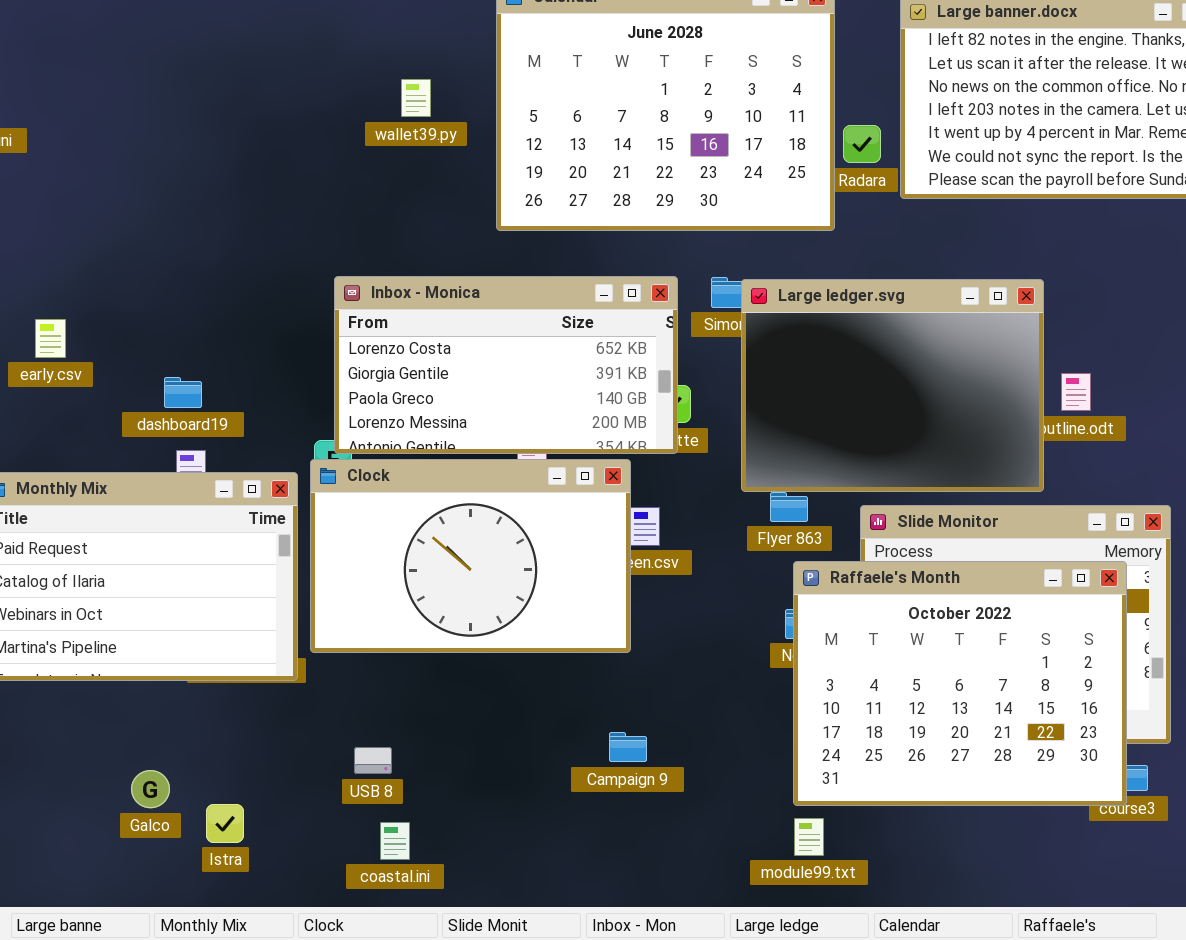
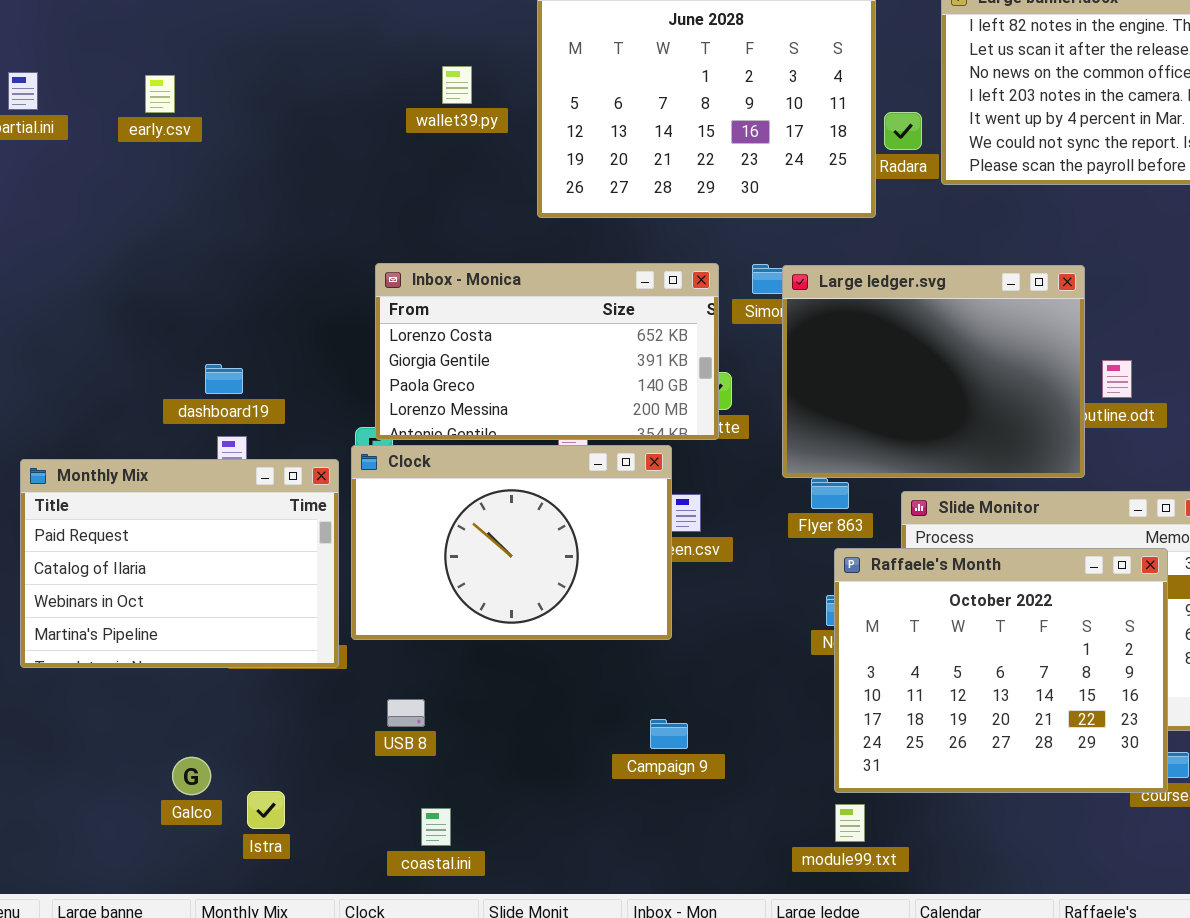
early.csv: [35,319,66,358] -> [145,75,175,113], moved
USB 8: [354,747,392,774] -> [387,699,425,727], moved

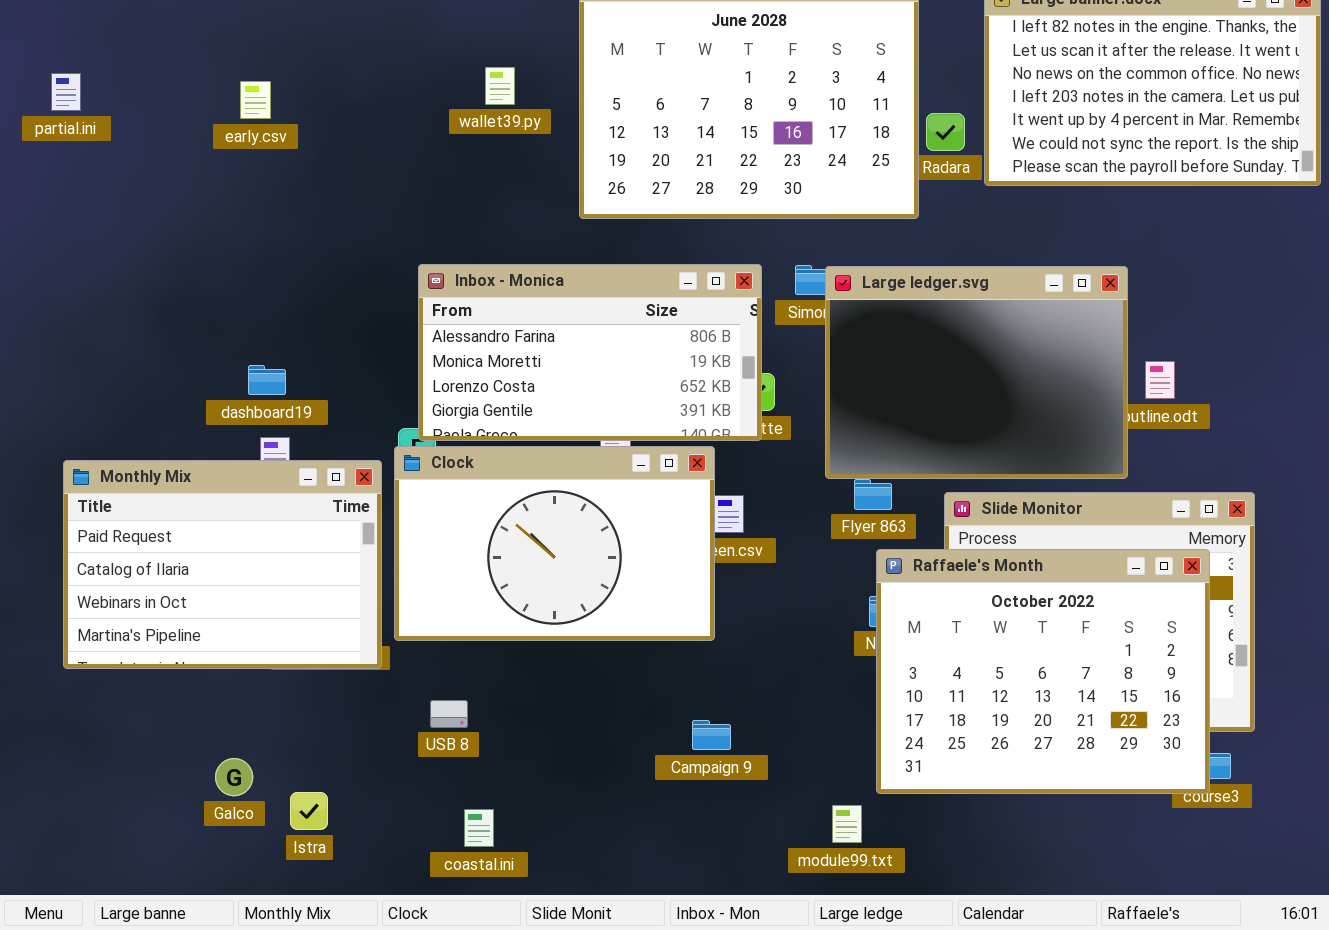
early.csv: [145,75,175,113] -> [240,81,271,119], moved
Inbox - Monica: [375,263,719,440] -> [418,264,762,441], scrolled up 2 rows
module99.txt: [835,804,865,842] -> [832,805,862,843], moved

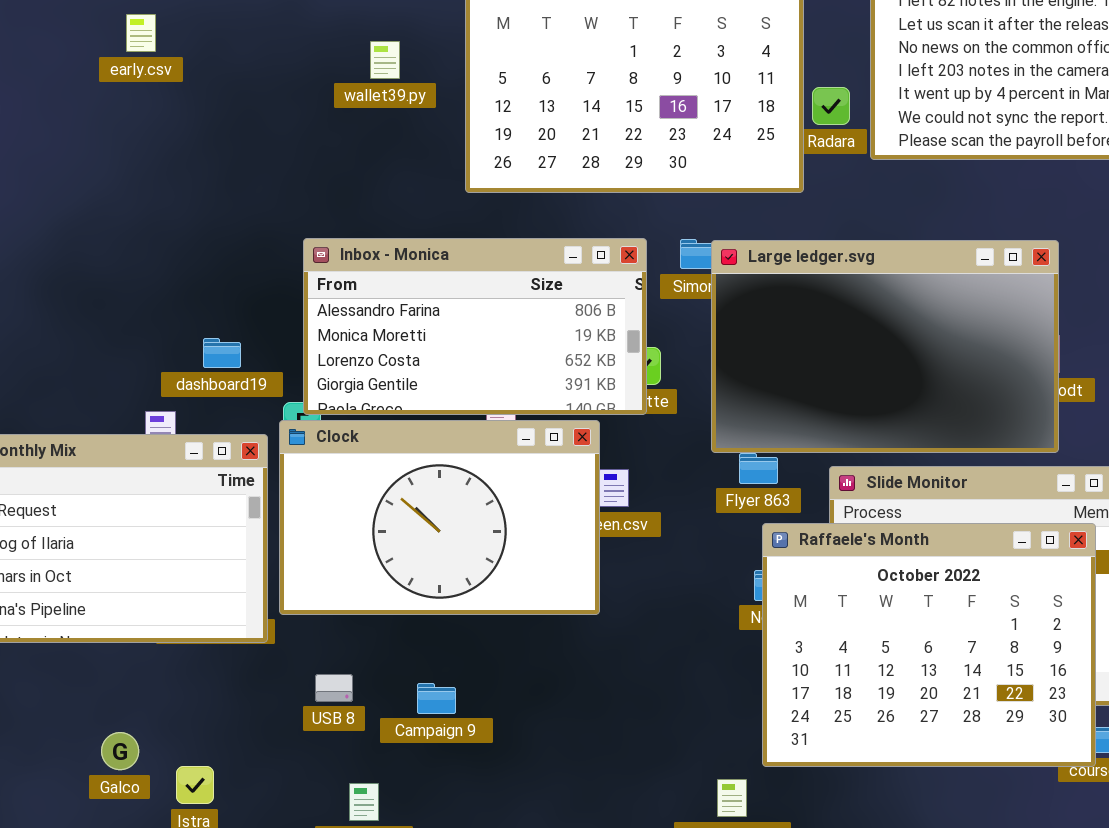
early.csv: [240,81,271,119] -> [126,14,156,52], moved
Large ledger.svg: [825,266,1128,479] -> [711,240,1059,453], resized
dashboard19: [248,365,286,395] -> [203,338,241,368], moved
Campaign 9: [692,720,731,750] -> [417,683,456,714], moved

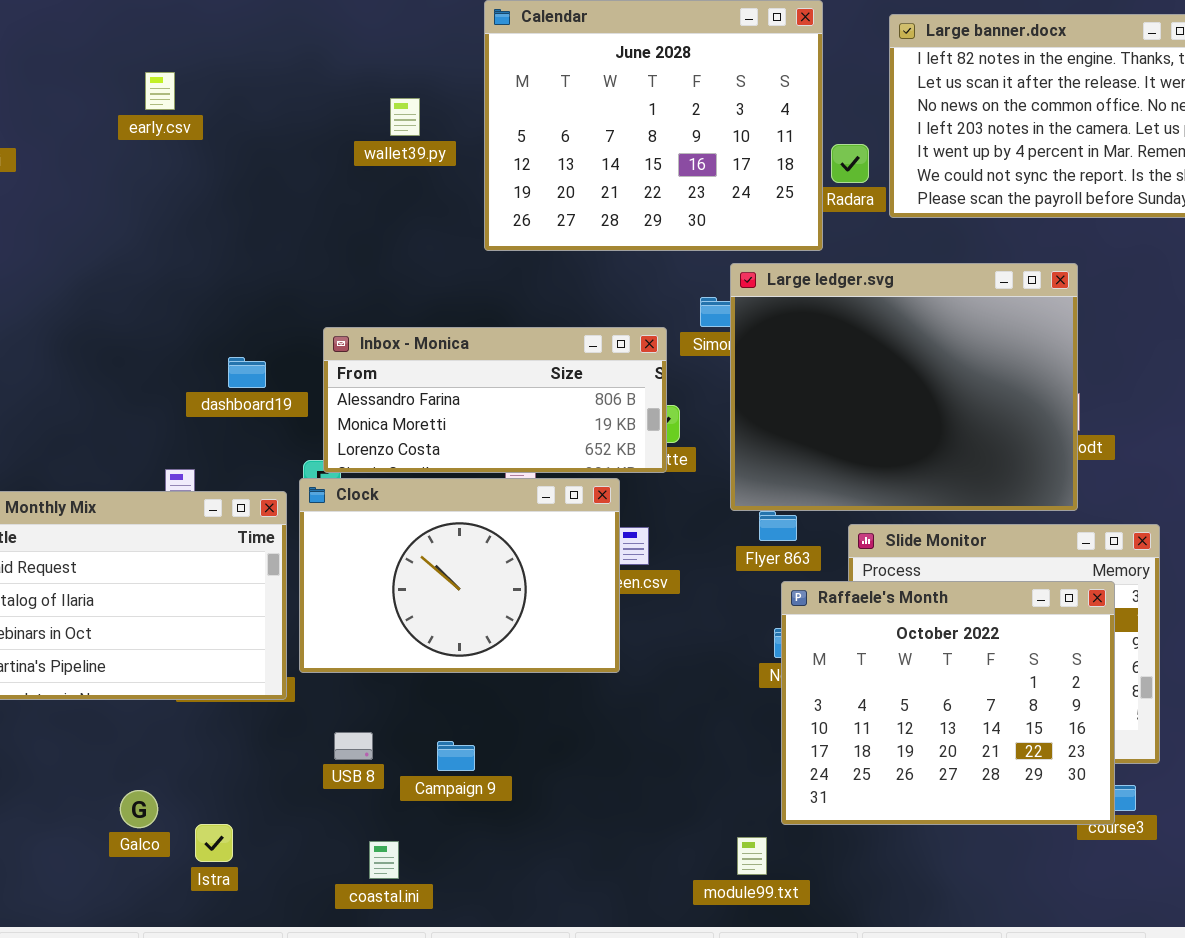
Inbox - Monica: [303,238,647,415] -> [323,327,667,473], resized
Large ledger.svg: [711,240,1059,453] -> [730,263,1078,511], resized
dashboard19: [203,338,241,368] -> [228,357,266,388], moved

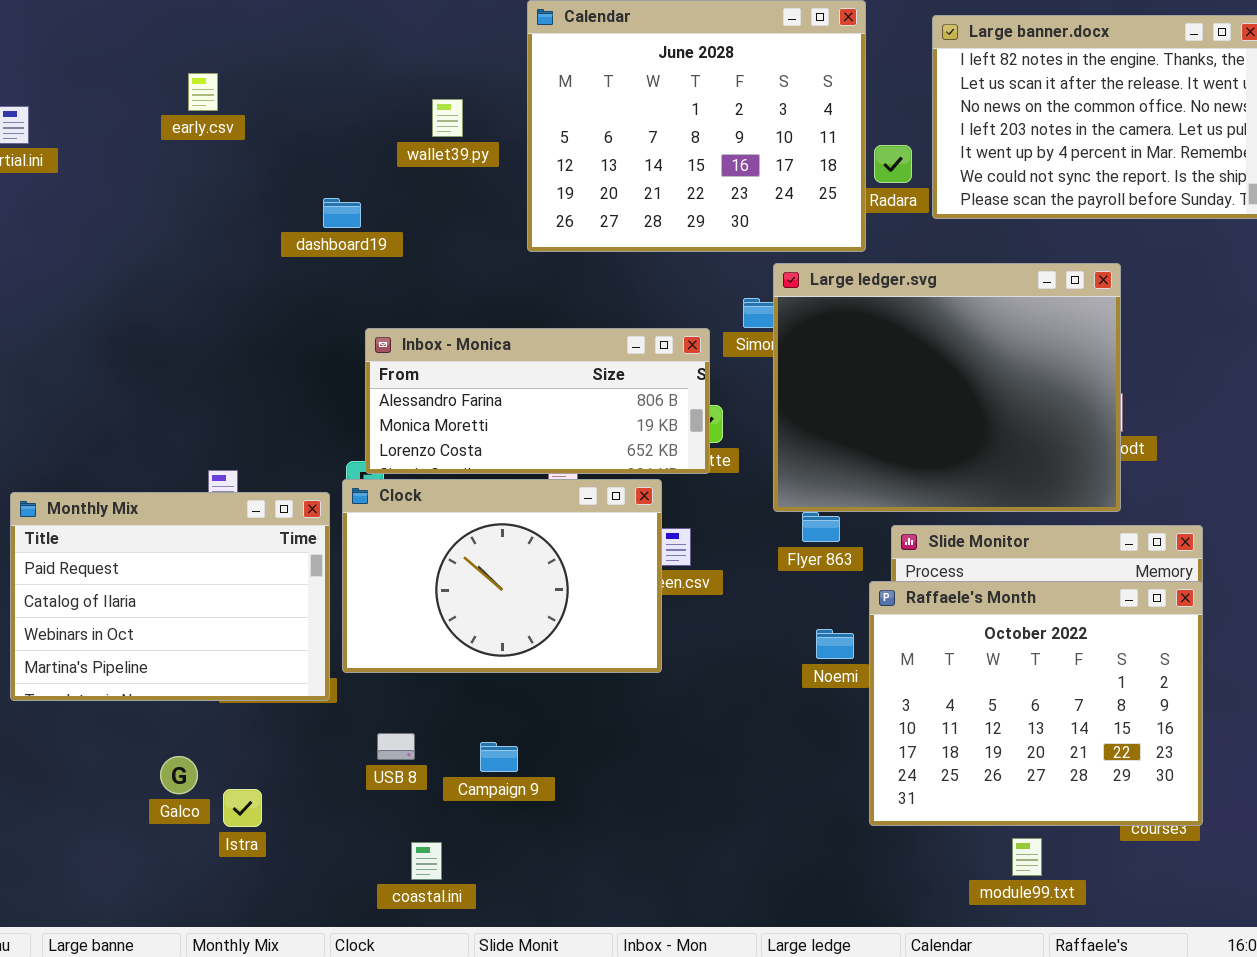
dashboard19: [228,357,266,388] -> [323,198,361,228], moved
Raffaele's Month: [781,581,1115,825] -> [869,581,1203,826], moved
Galco: [120,790,158,828] -> [160,756,198,794], moved
Istra: [195,824,233,862] -> [223,789,262,827], moved
module99.txt: [737,837,767,875] -> [1012,838,1042,876], moved

